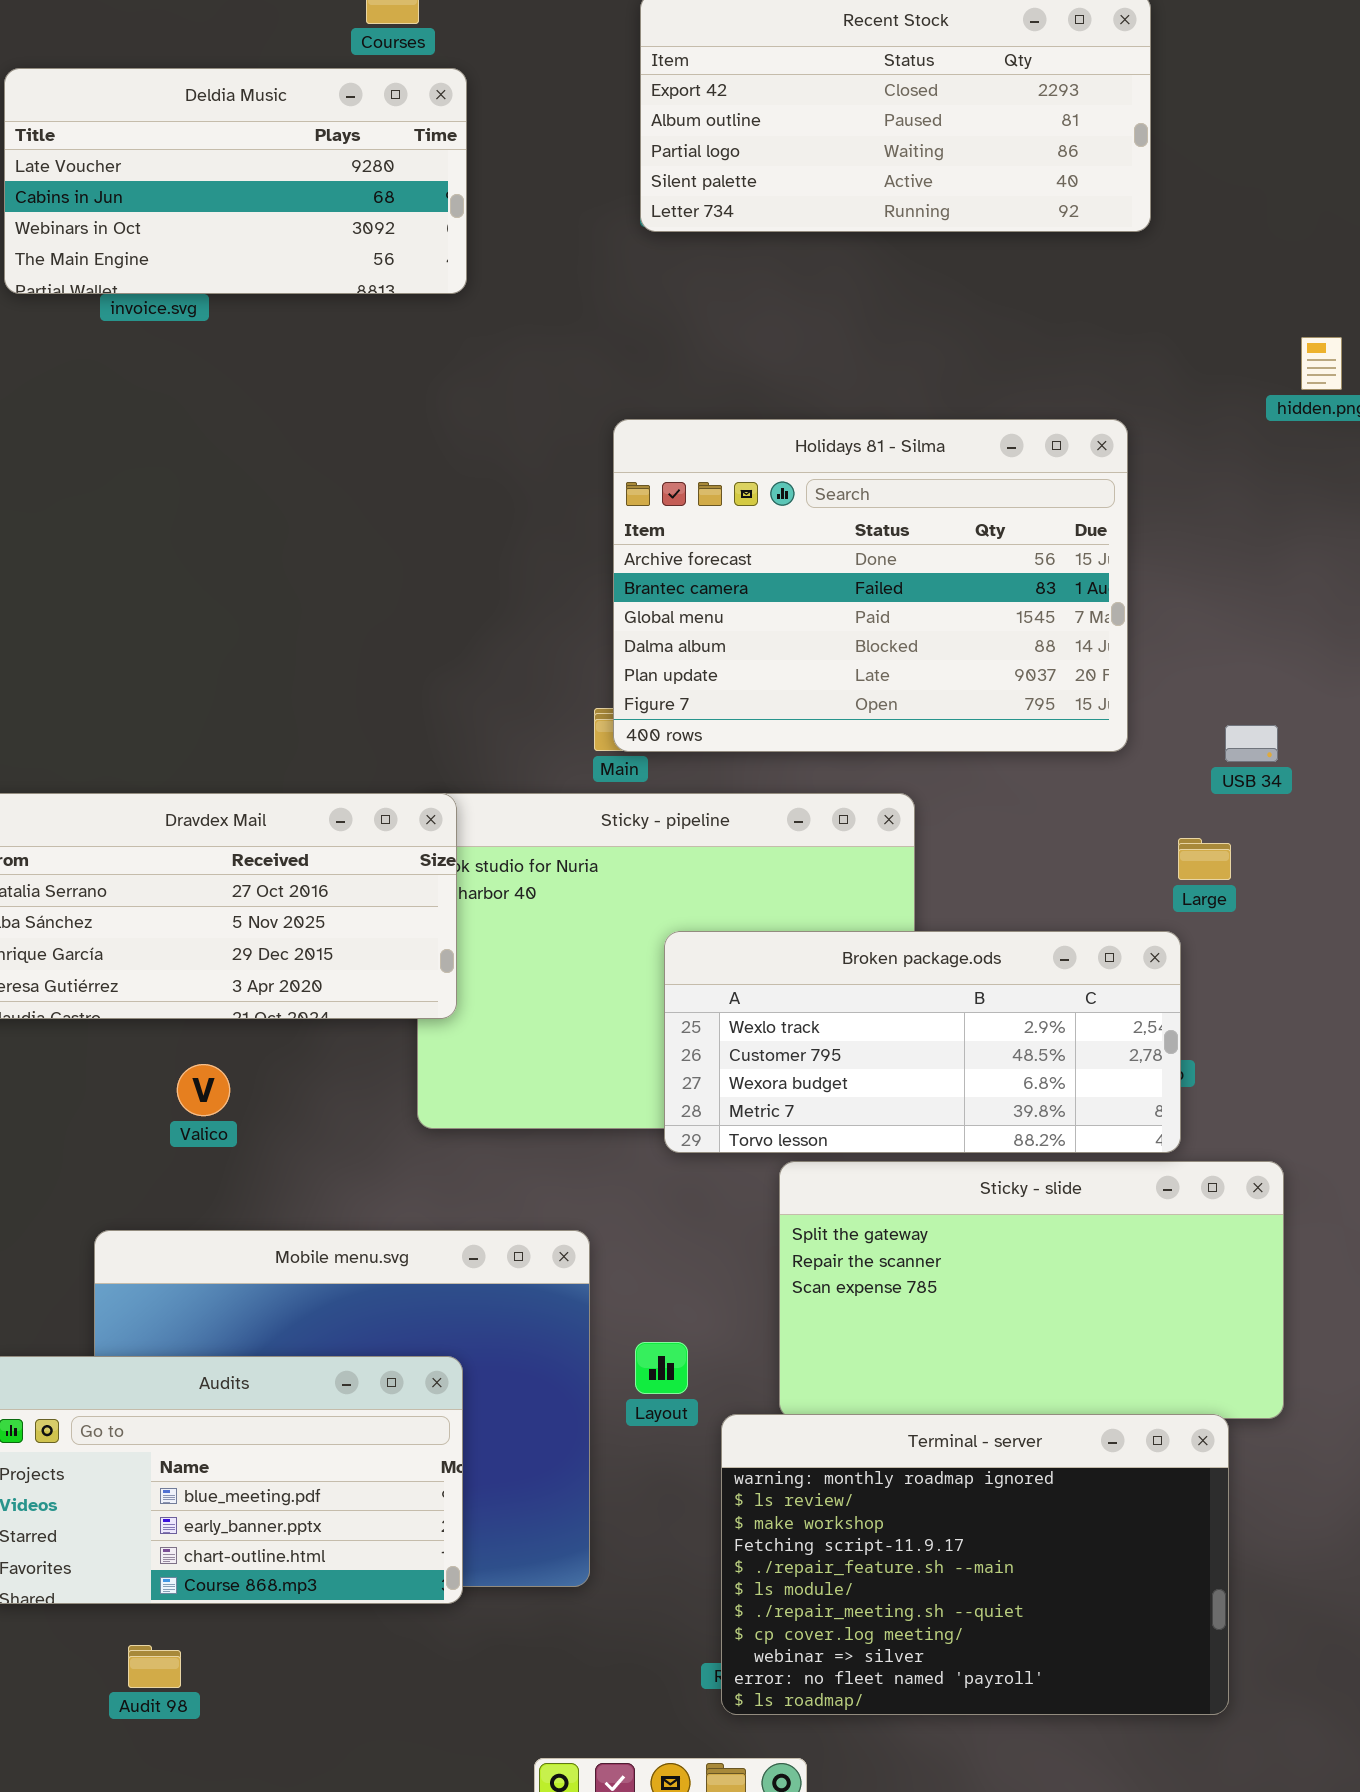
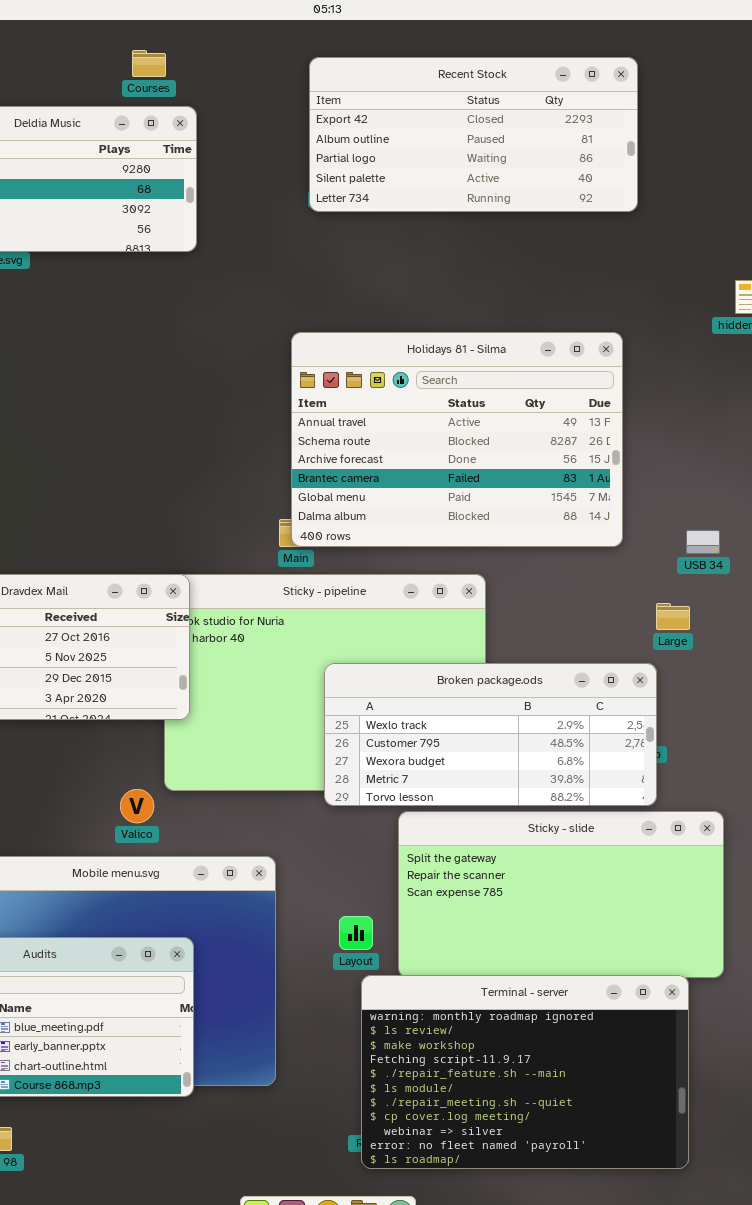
Holidays 81 - Silma: [613,419,1128,752] -> [291,332,623,547], scrolled up 2 rows
Valico: [177,1064,230,1116] -> [120,789,154,823], moved
Layout: [635,1342,688,1394] -> [339,916,373,950], moved

